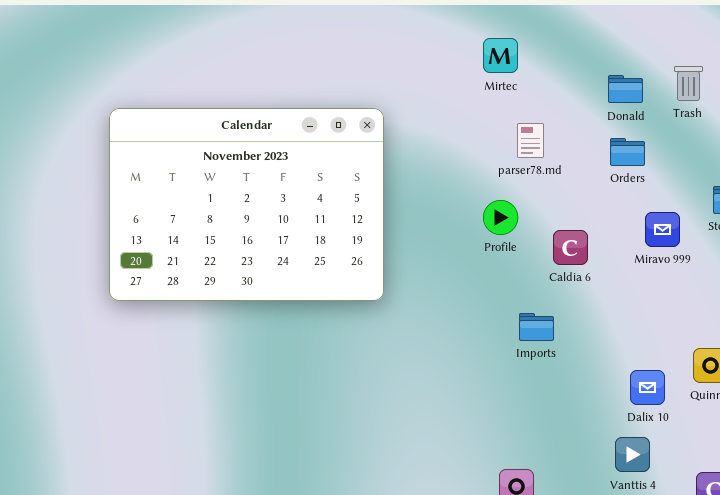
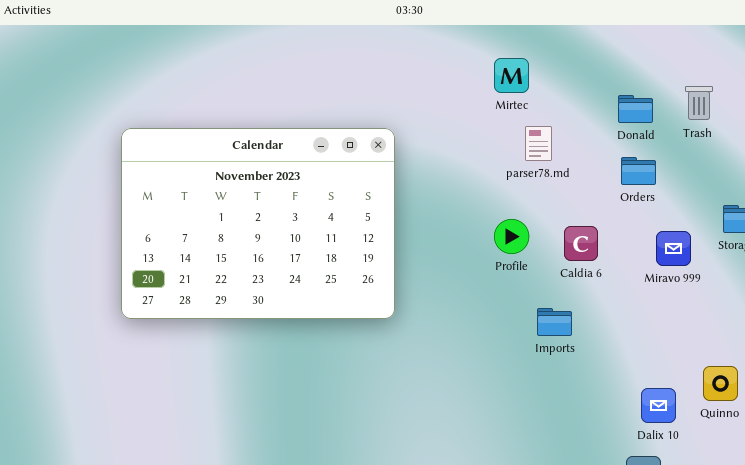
parser78.md: [517,123,544,158] -> [525,126,552,161], moved
Caldia 6: [553,230,588,265] -> [564,226,598,261], moved
Imports: [519,313,554,341] -> [537,308,572,336], moved

